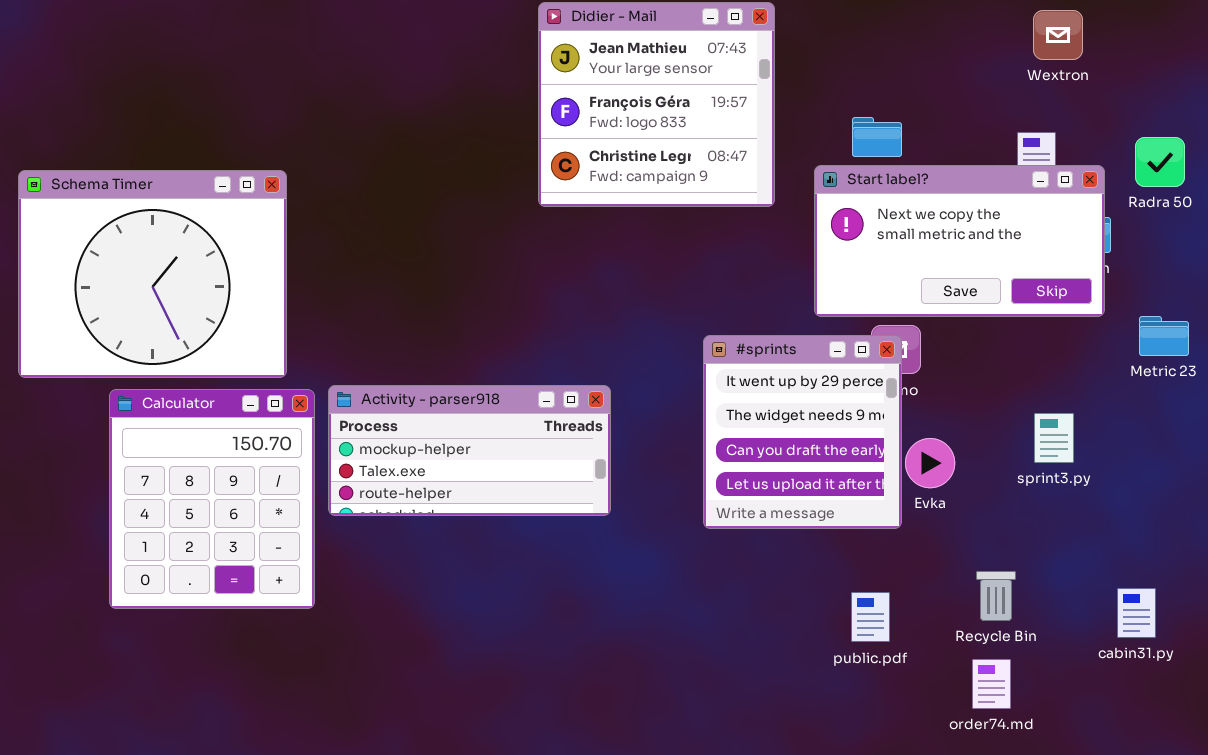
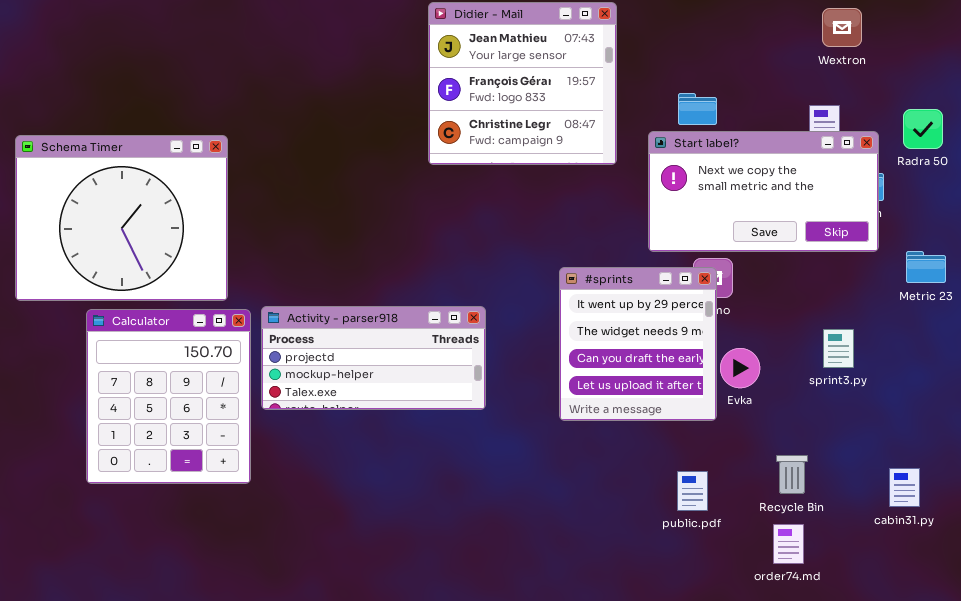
Activity - parser918: [328,385,611,516] -> [261,306,486,410], scrolled up 1 row

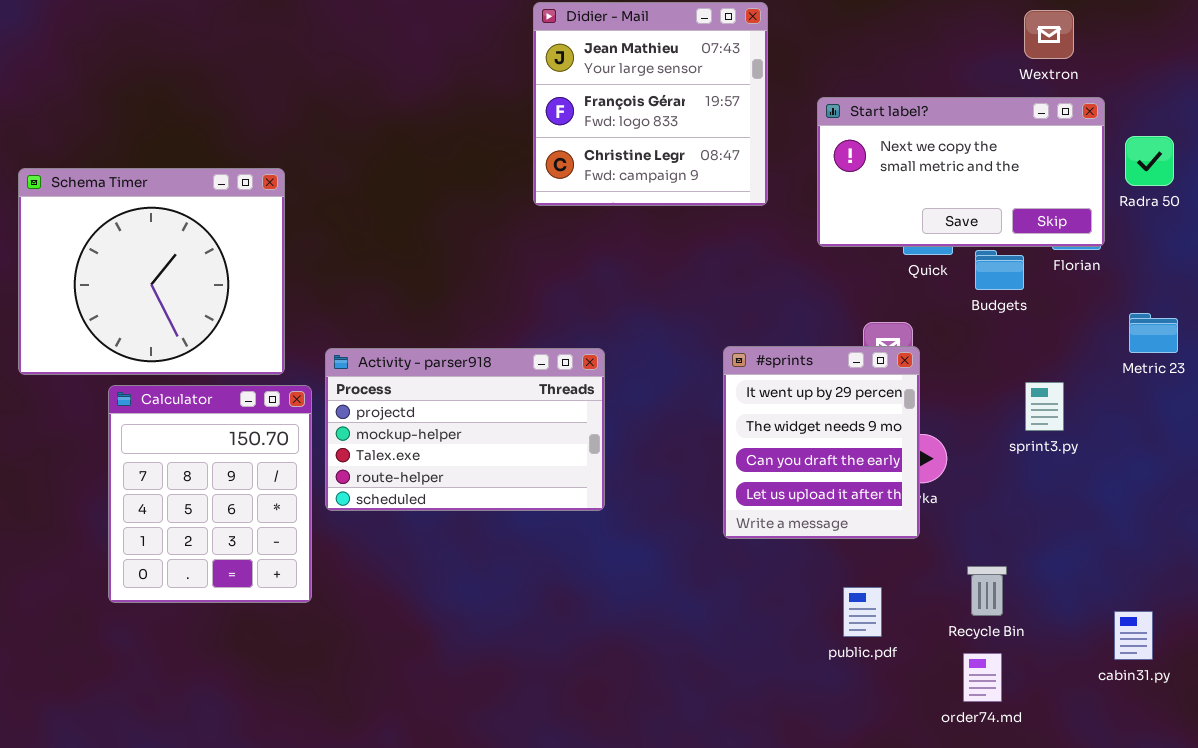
Start label?: [648,131,879,252] -> [817,97,1105,247], moved
#sprints: [559,267,717,421] -> [723,346,920,539], moved
Activity - parser918: [261,306,486,410] -> [325,348,605,511], resized
sprint3.py: [823,329,854,368] -> [1025,382,1064,431], moved
cabin31.py: [889,468,920,507] -> [1114,611,1153,660], moved

